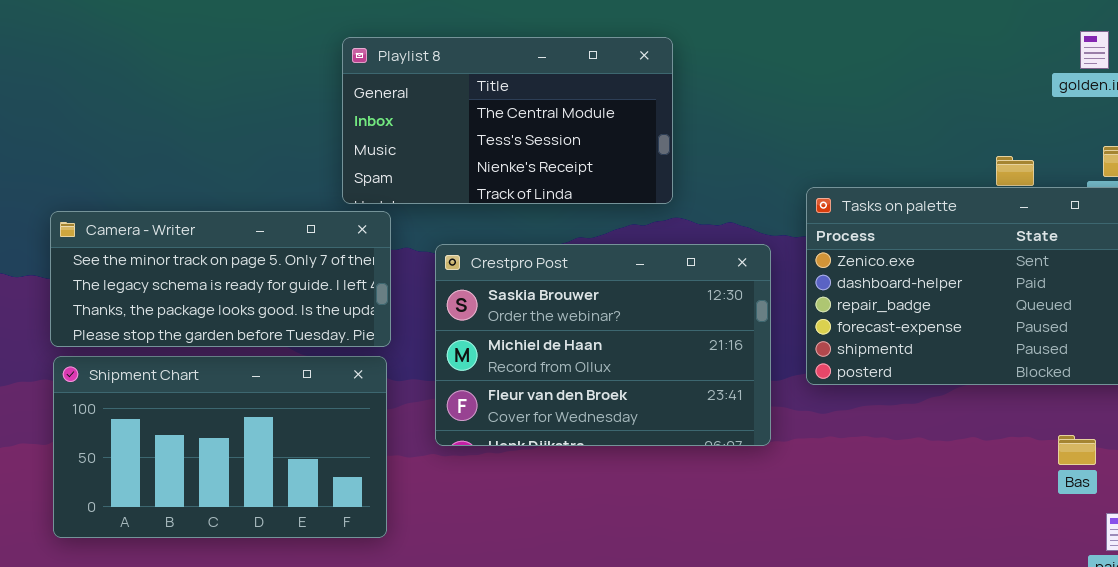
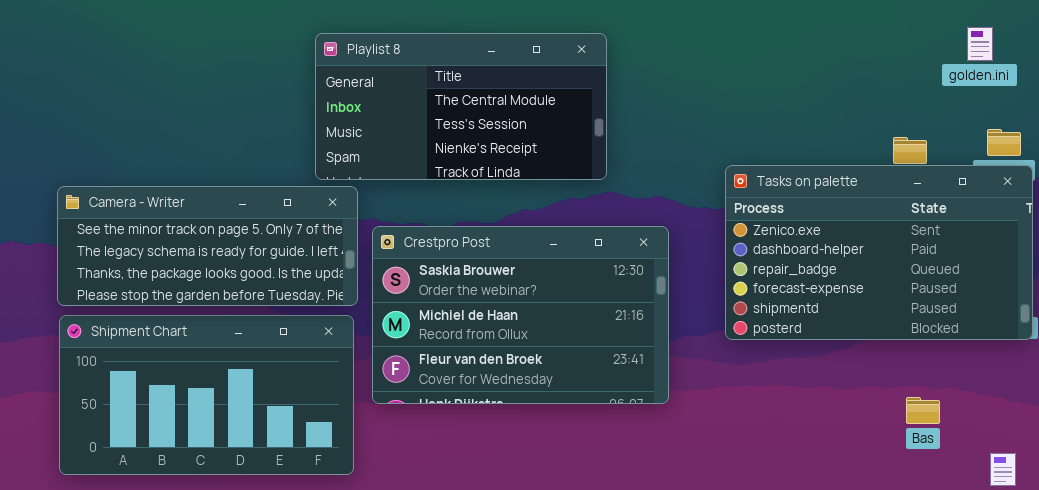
Crestpro Post: [435,244,771,446] -> [372,226,669,404], moved
Bas: [1058,435,1096,465] -> [906,397,940,424], moved

